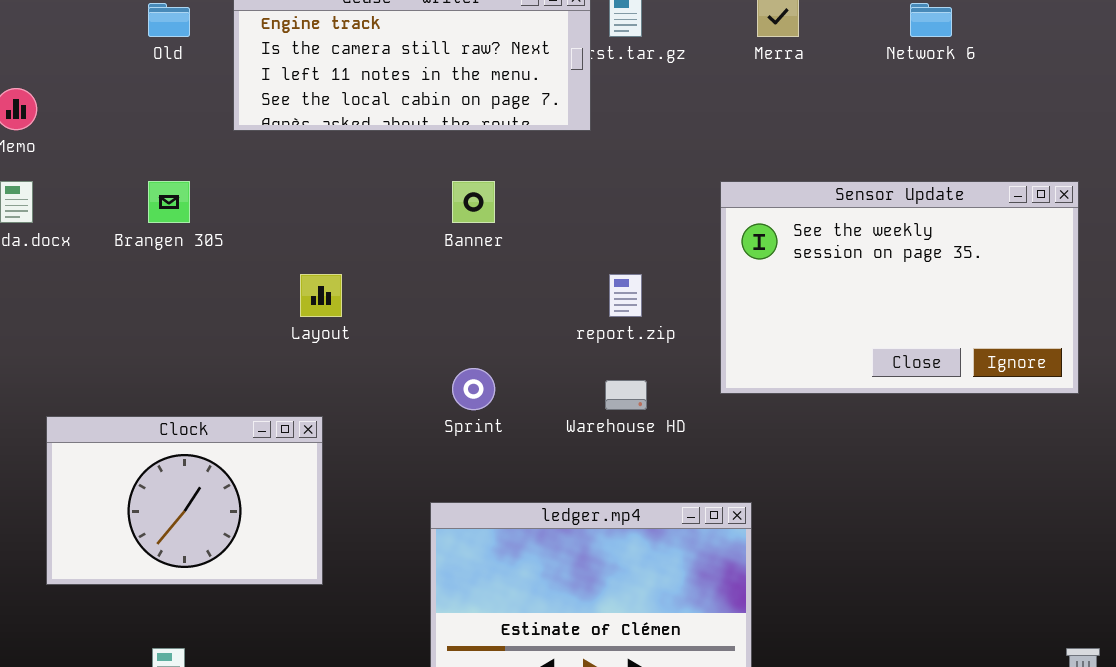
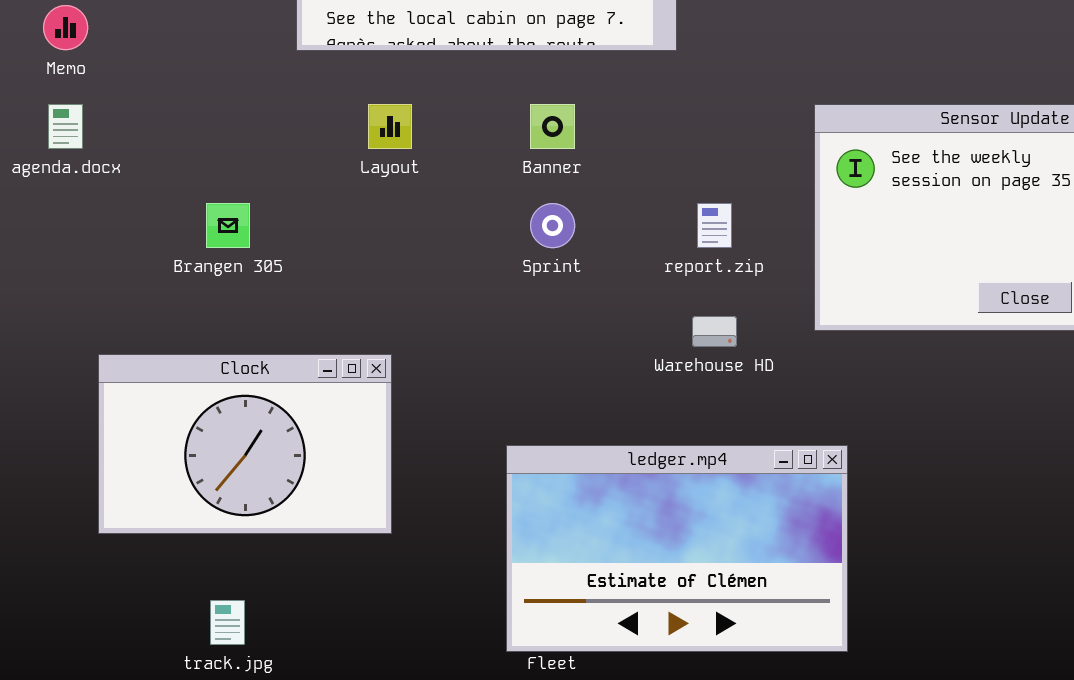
Brangen 305: [148,181,190,223] -> [206,203,250,248], moved
Layout: [300,274,342,317] -> [368,104,412,149], moved
Sprint: [452,368,495,410] -> [530,203,575,248], moved

